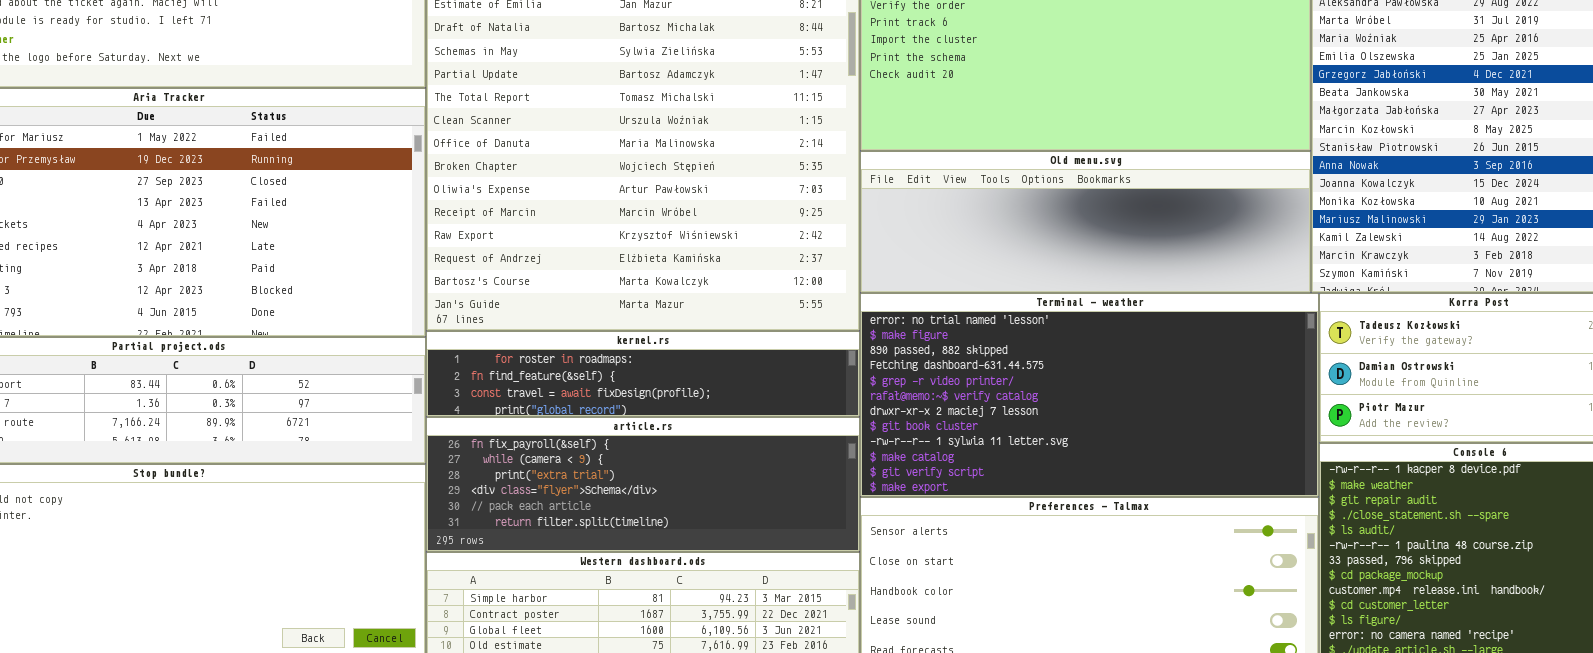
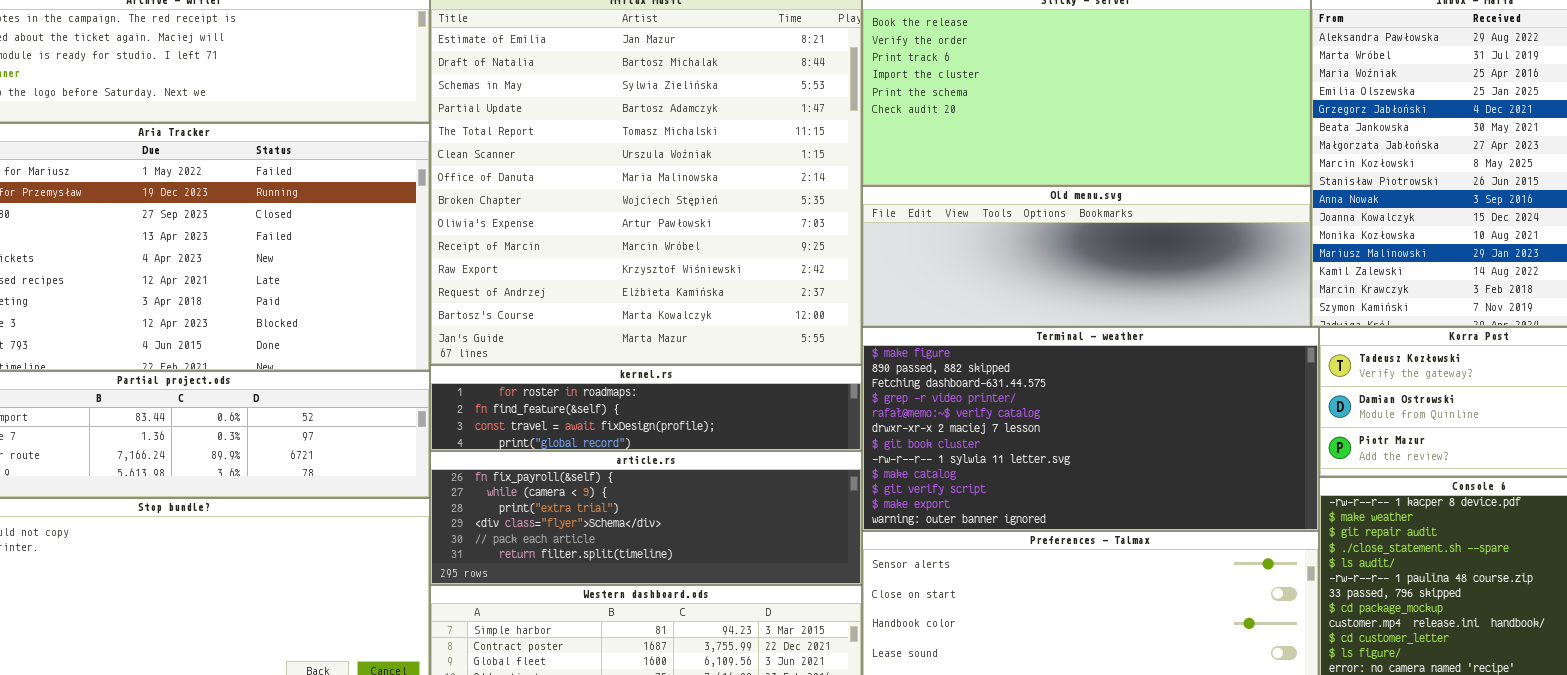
Terminal - weather: [860,293,1319,497] -> [862,327,1319,531], scrolled down 1 row

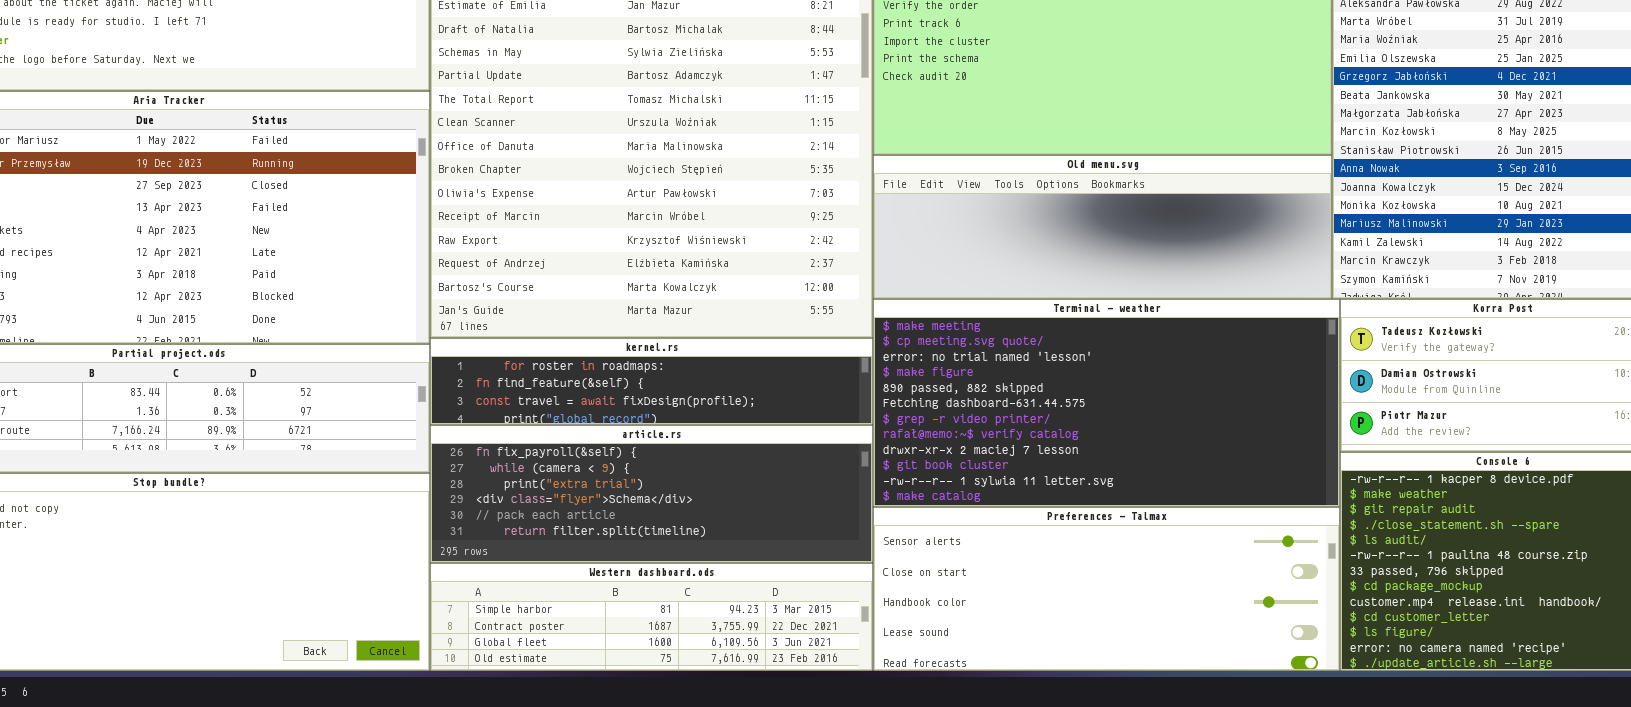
Terminal - weather: [862,327,1319,531] -> [873,299,1340,507], scrolled up 3 rows

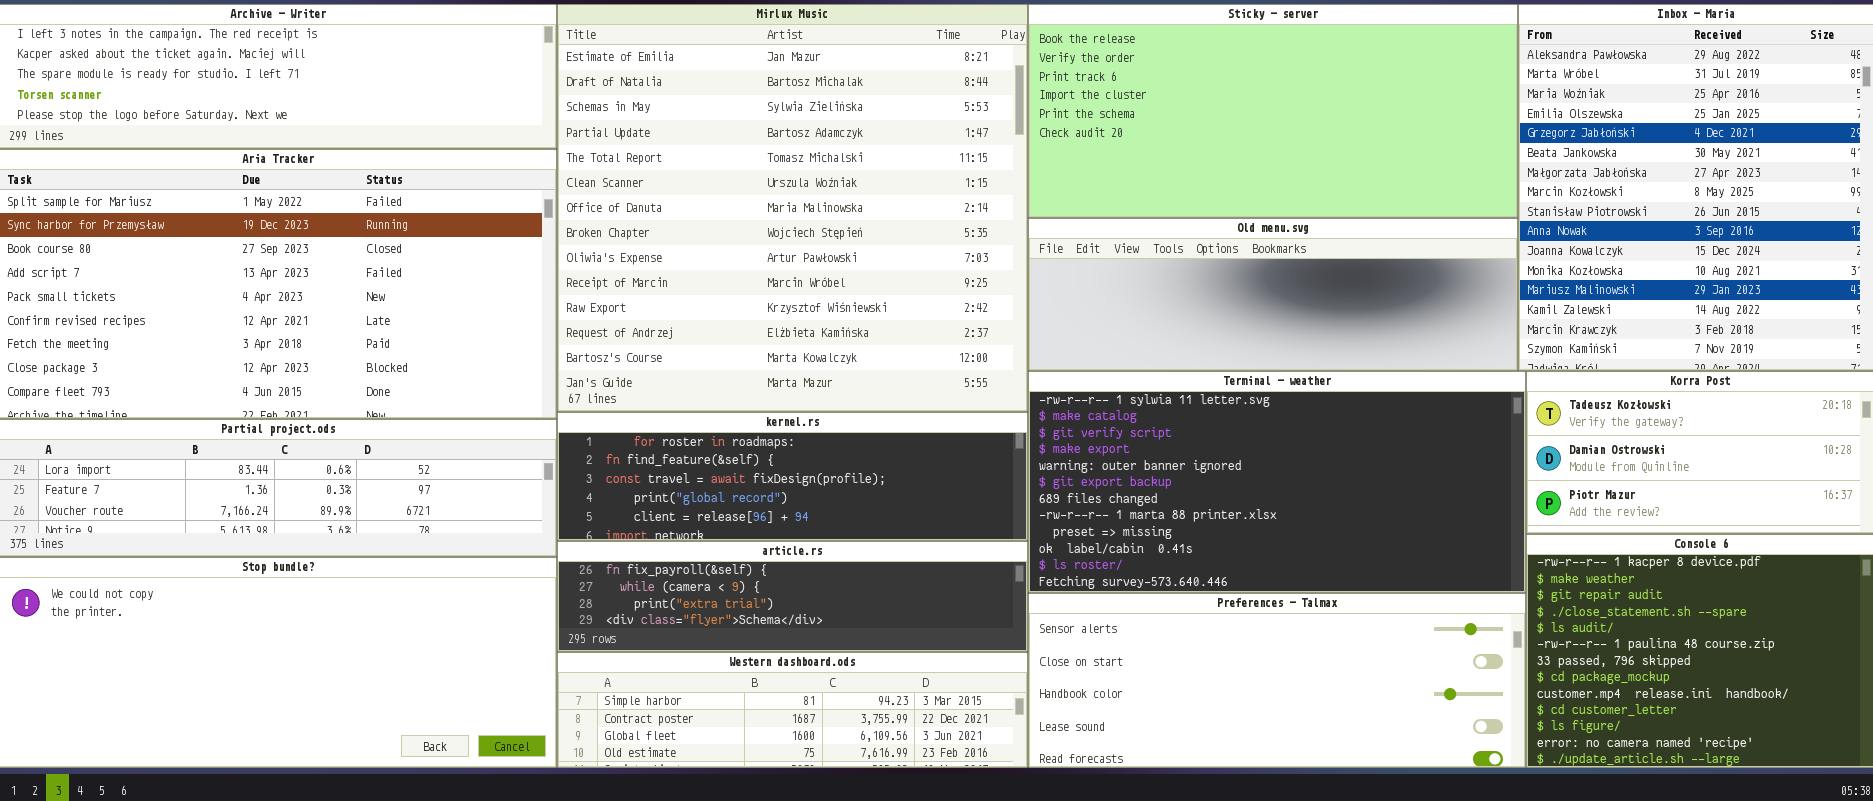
Terminal - weather: [873,299,1340,507] -> [1028,371,1526,593], scrolled down 10 rows
kernel.rs: [430,338,873,425] -> [557,412,1028,541], resized
article.rs: [430,425,873,563] -> [557,541,1028,652], resized

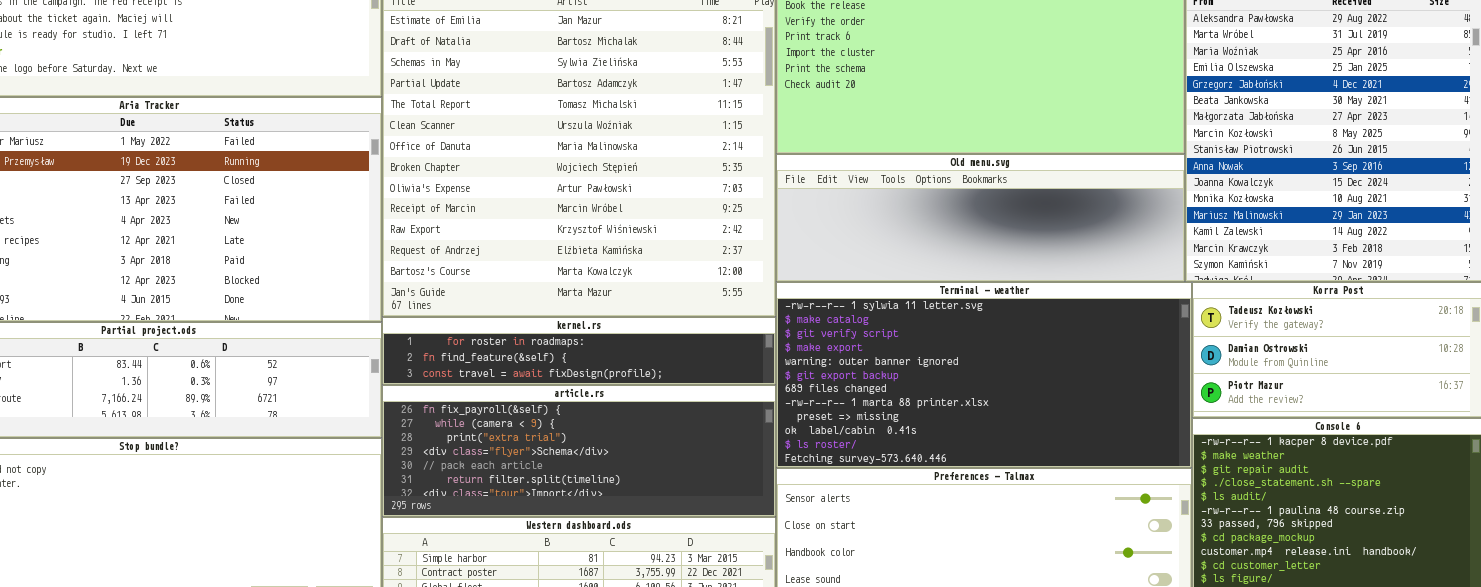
kernel.rs: [557,412,1028,541] -> [382,317,776,385], resized
article.rs: [557,541,1028,652] -> [382,385,776,517], resized

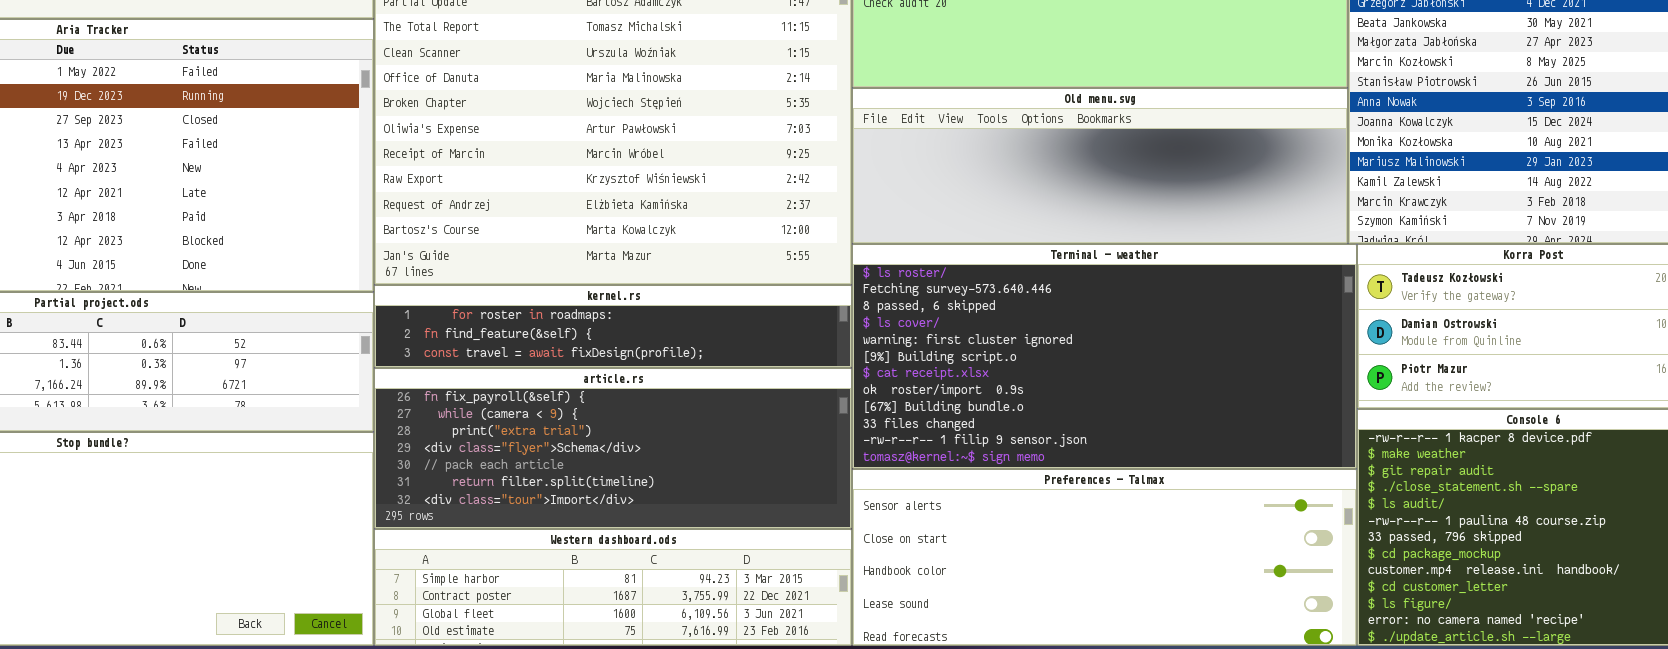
Terminal - weather: [776,282,1192,468] -> [852,244,1357,469], scrolled down 10 rows

